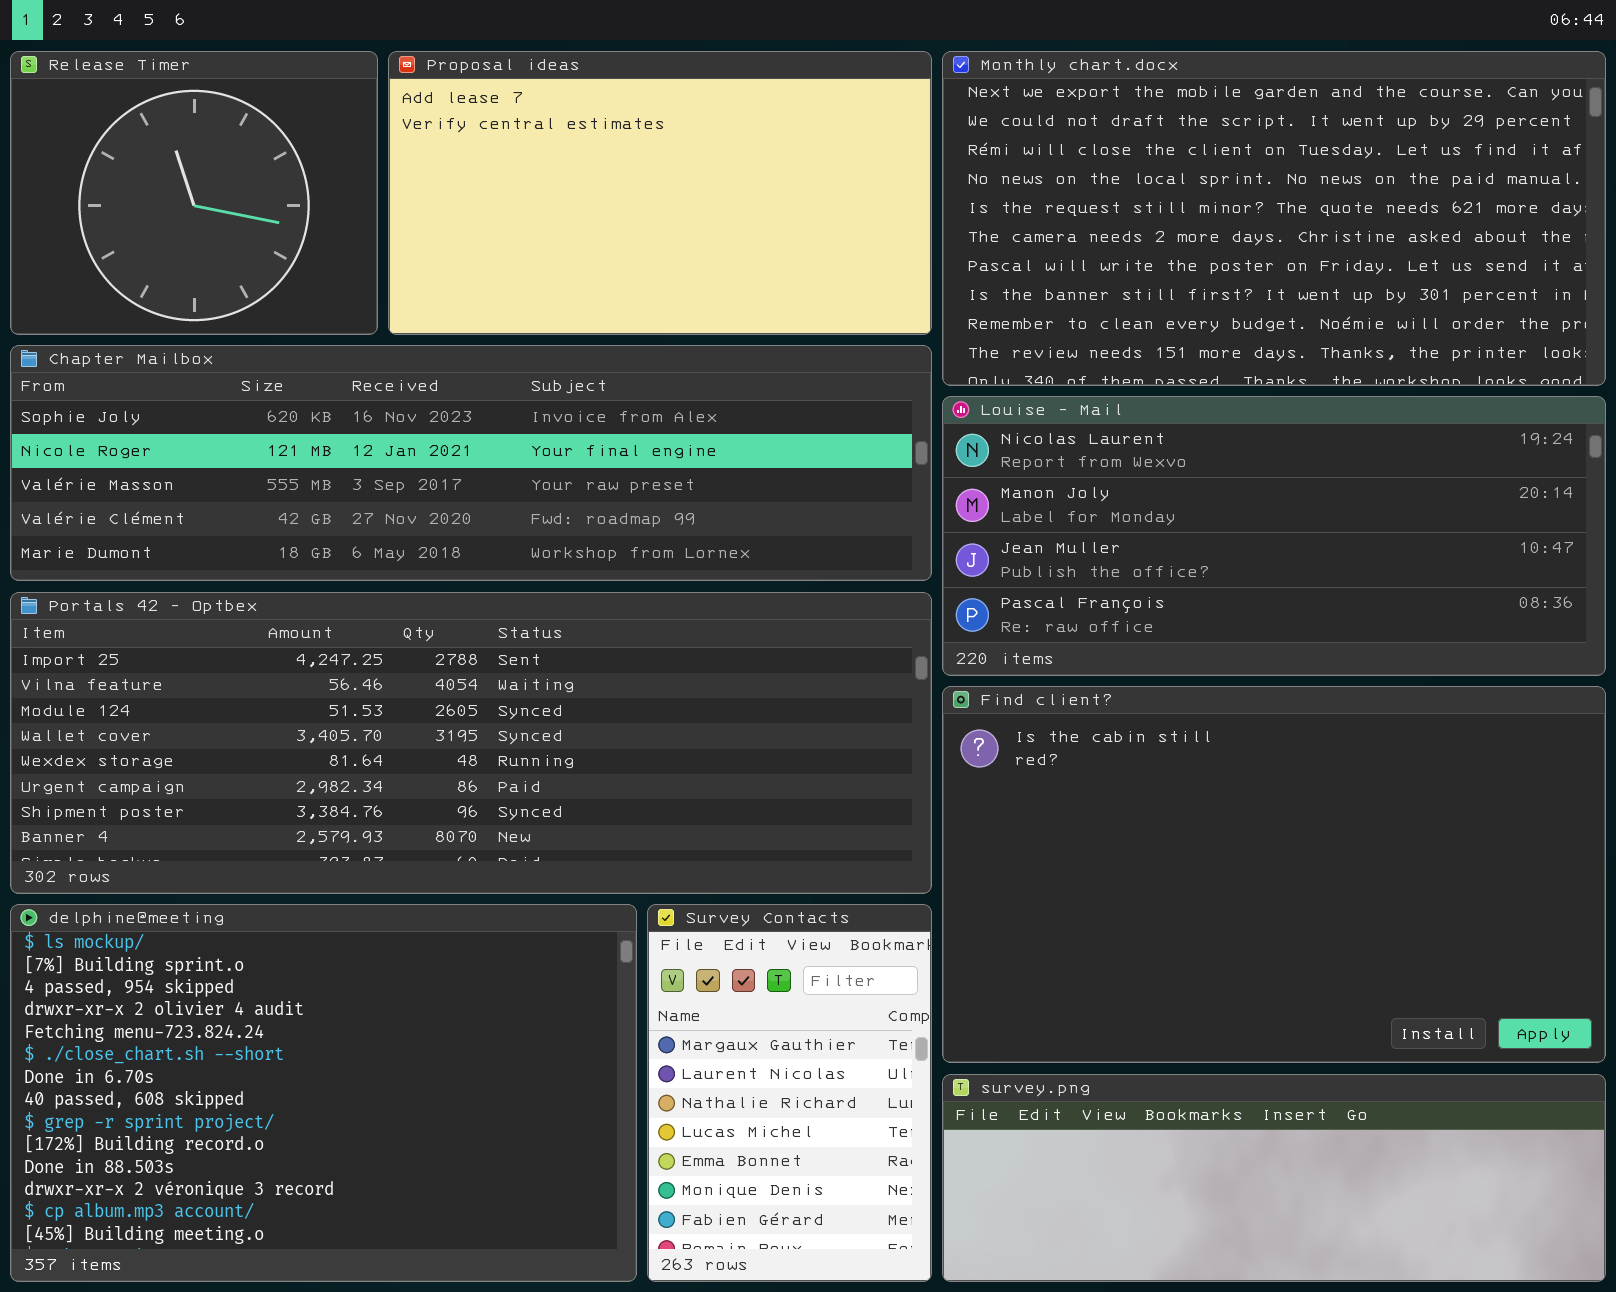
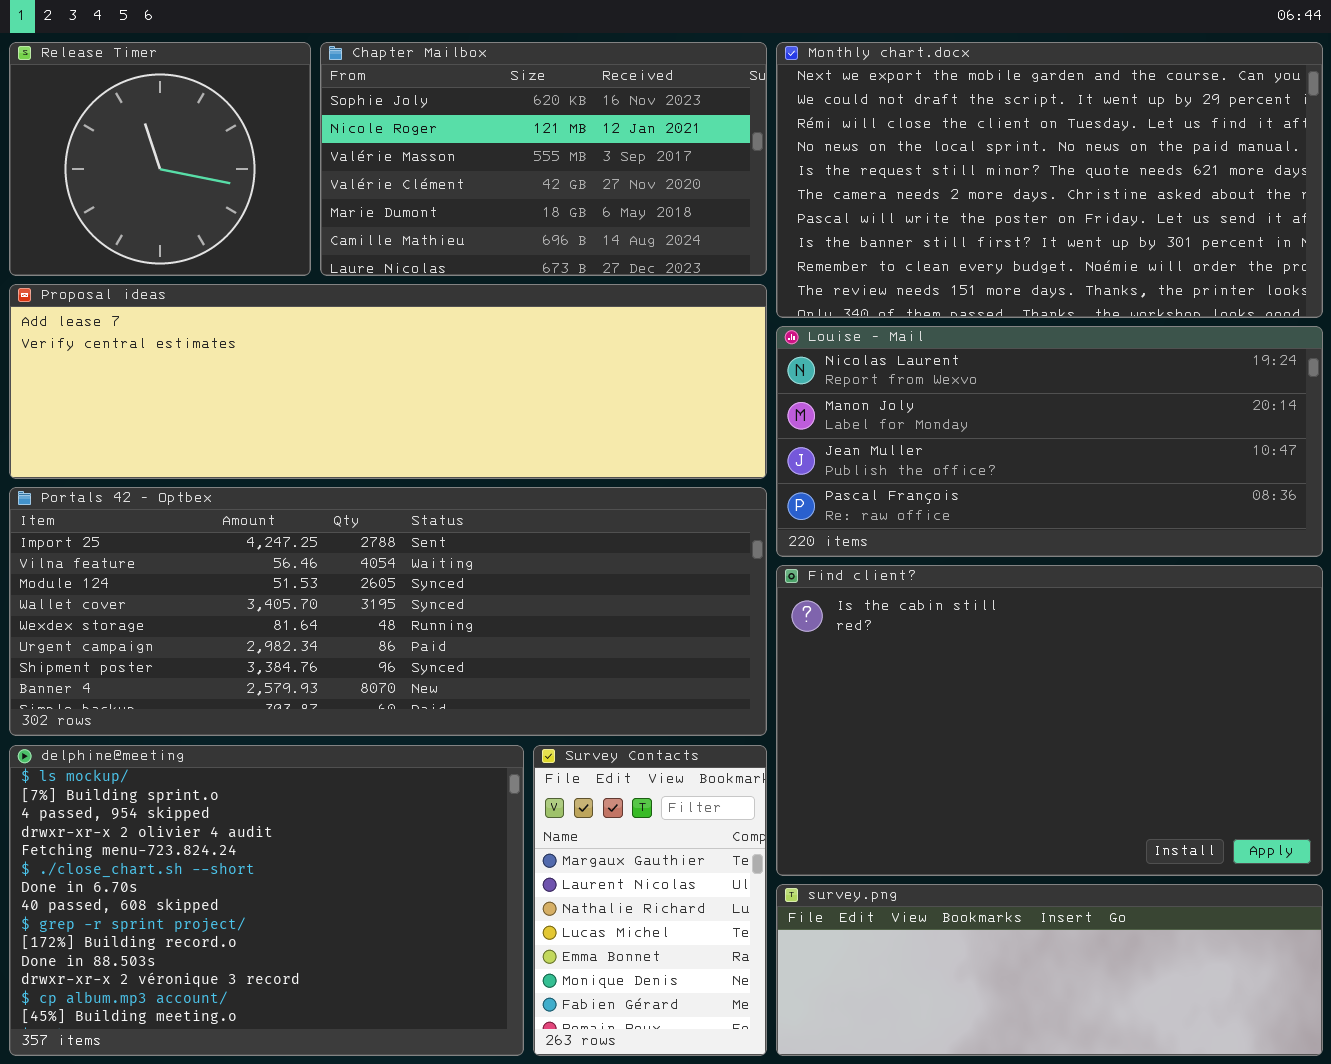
Proposal ideas: [388,51,932,335] -> [9,284,767,479], moved, resized
Chapter Mailbox: [10,345,932,581] -> [320,42,767,276], moved, resized

